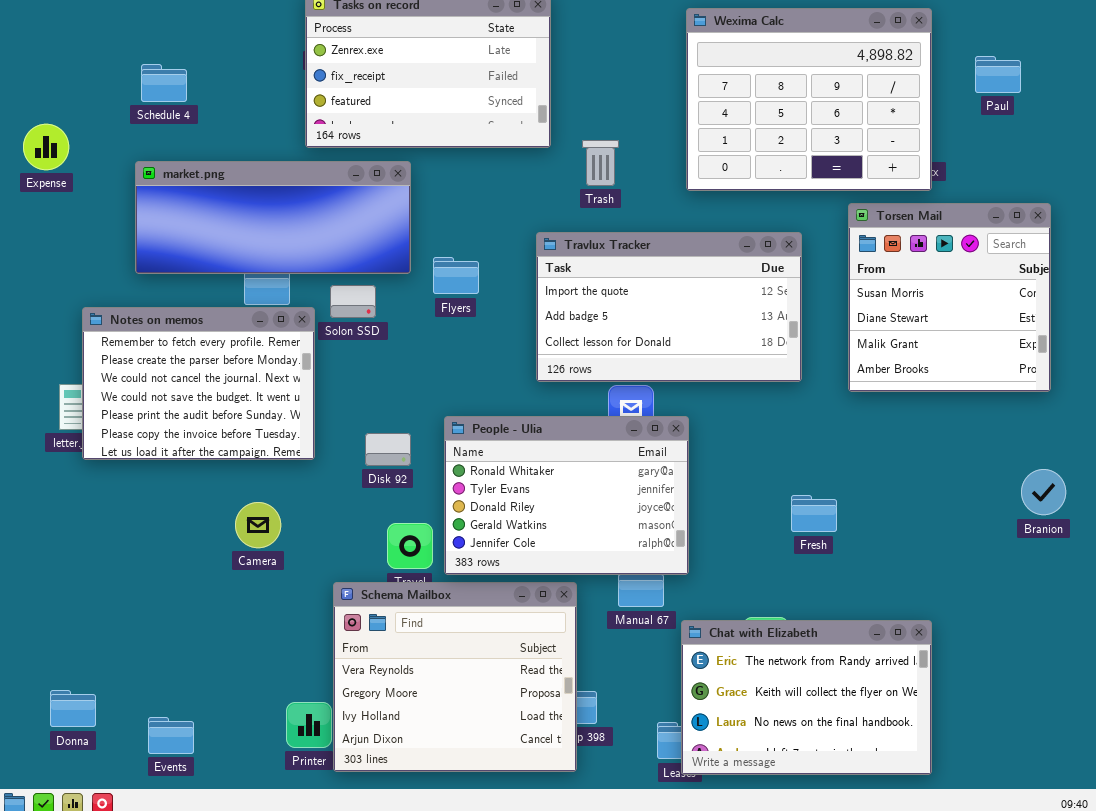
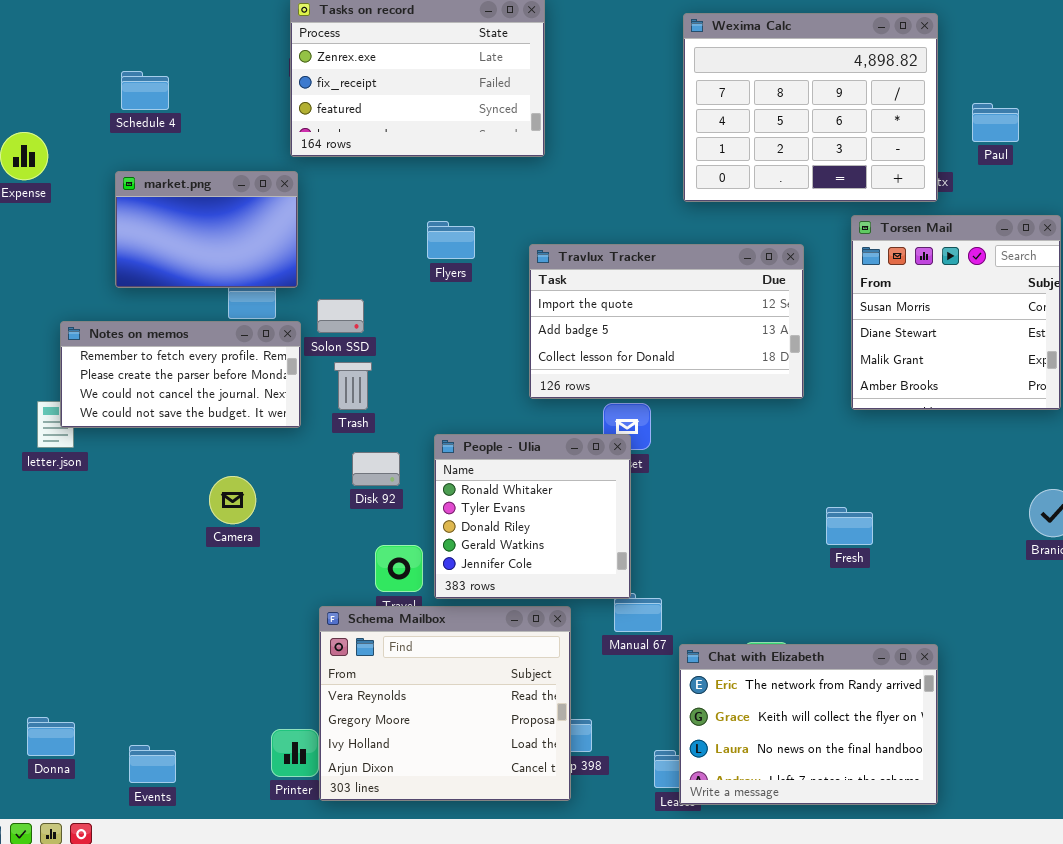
Paul: [975,56,1021,93] -> [972,103,1019,142], moved
Trash: [582,140,619,186] -> [334,362,372,410], moved
market.png: [135,161,411,274] -> [115,171,298,288], resized
Flyers: [433,257,479,294] -> [427,221,475,259], moved
Notes on memos: [82,307,315,460] -> [60,321,301,428], resized
People - Ulia: [444,416,689,575] -> [434,434,631,599], resized
Fresh: [791,495,837,532] -> [826,507,873,545], moved
Camera: [235,502,281,548] -> [209,476,256,524], moved

